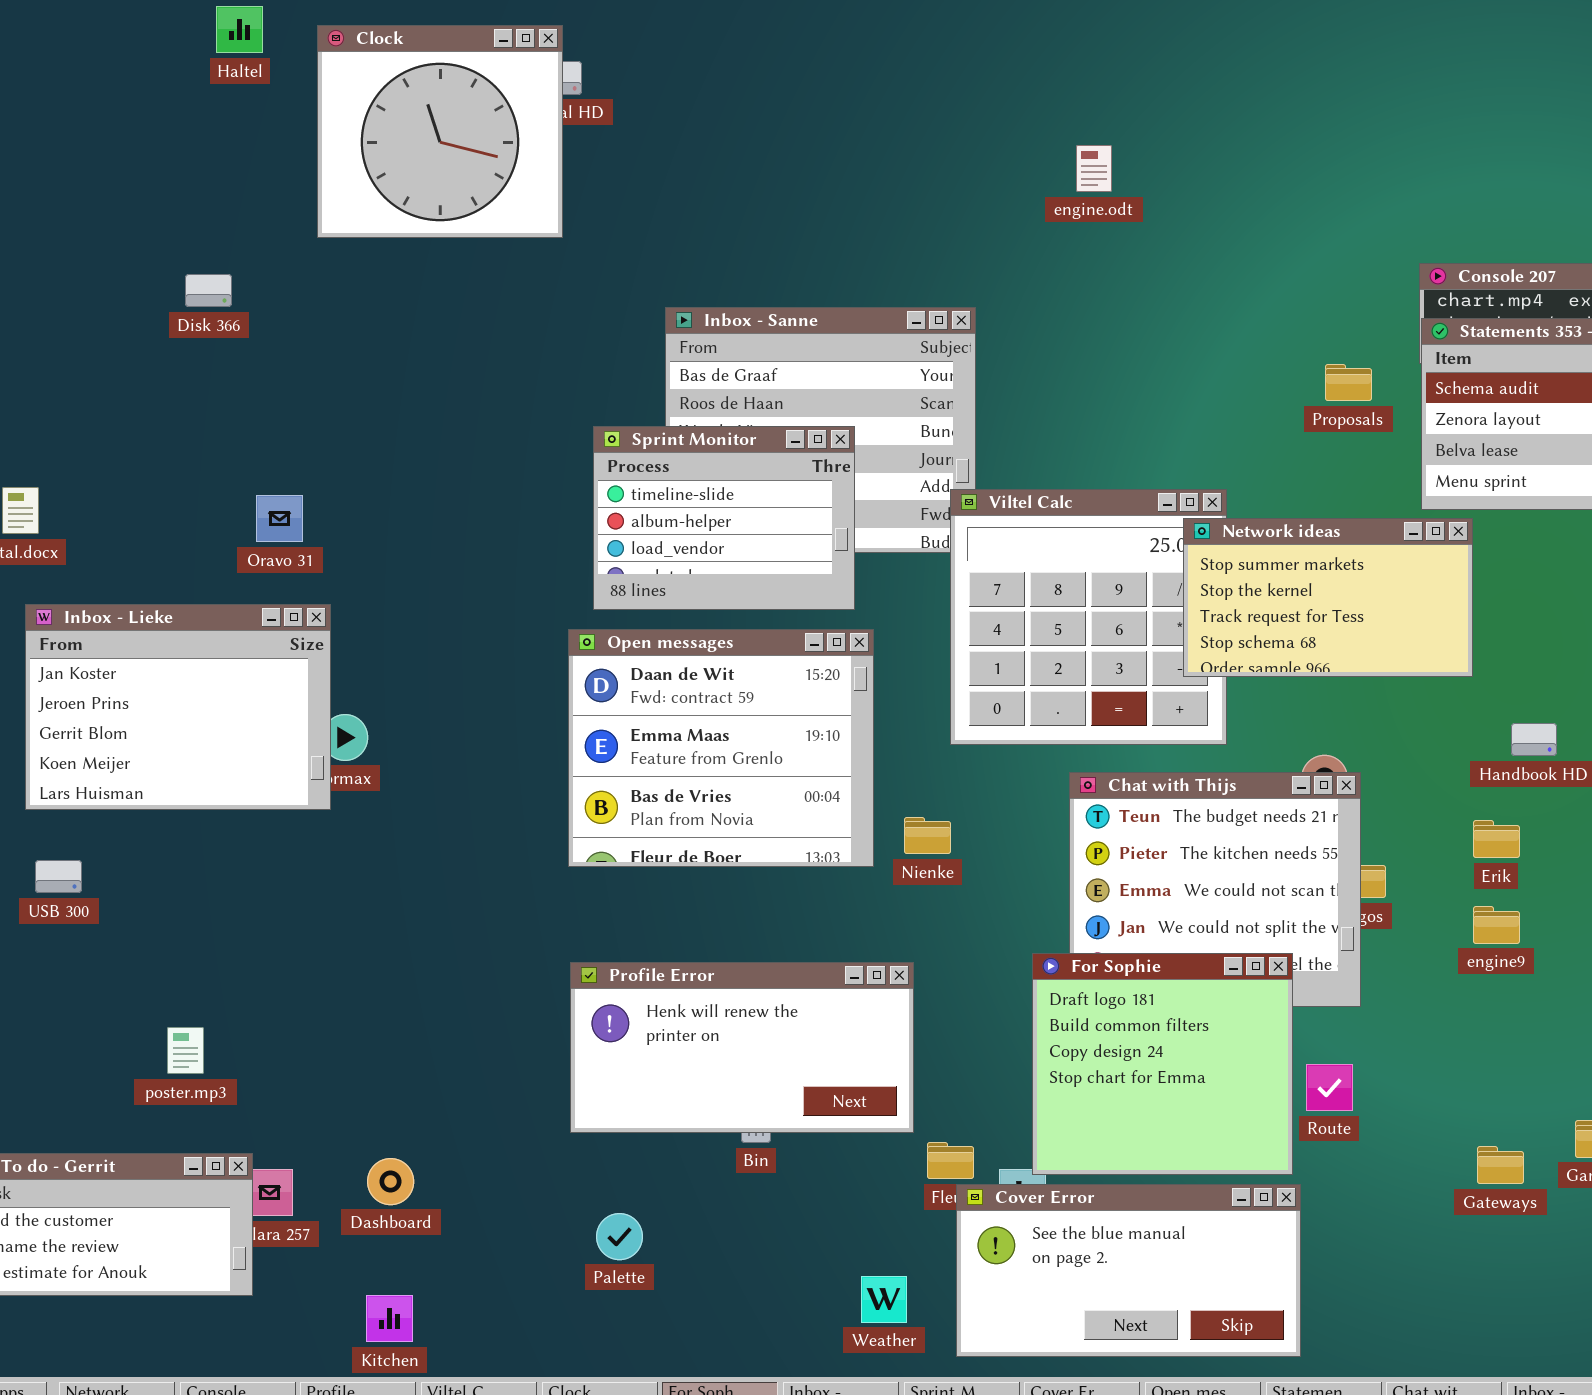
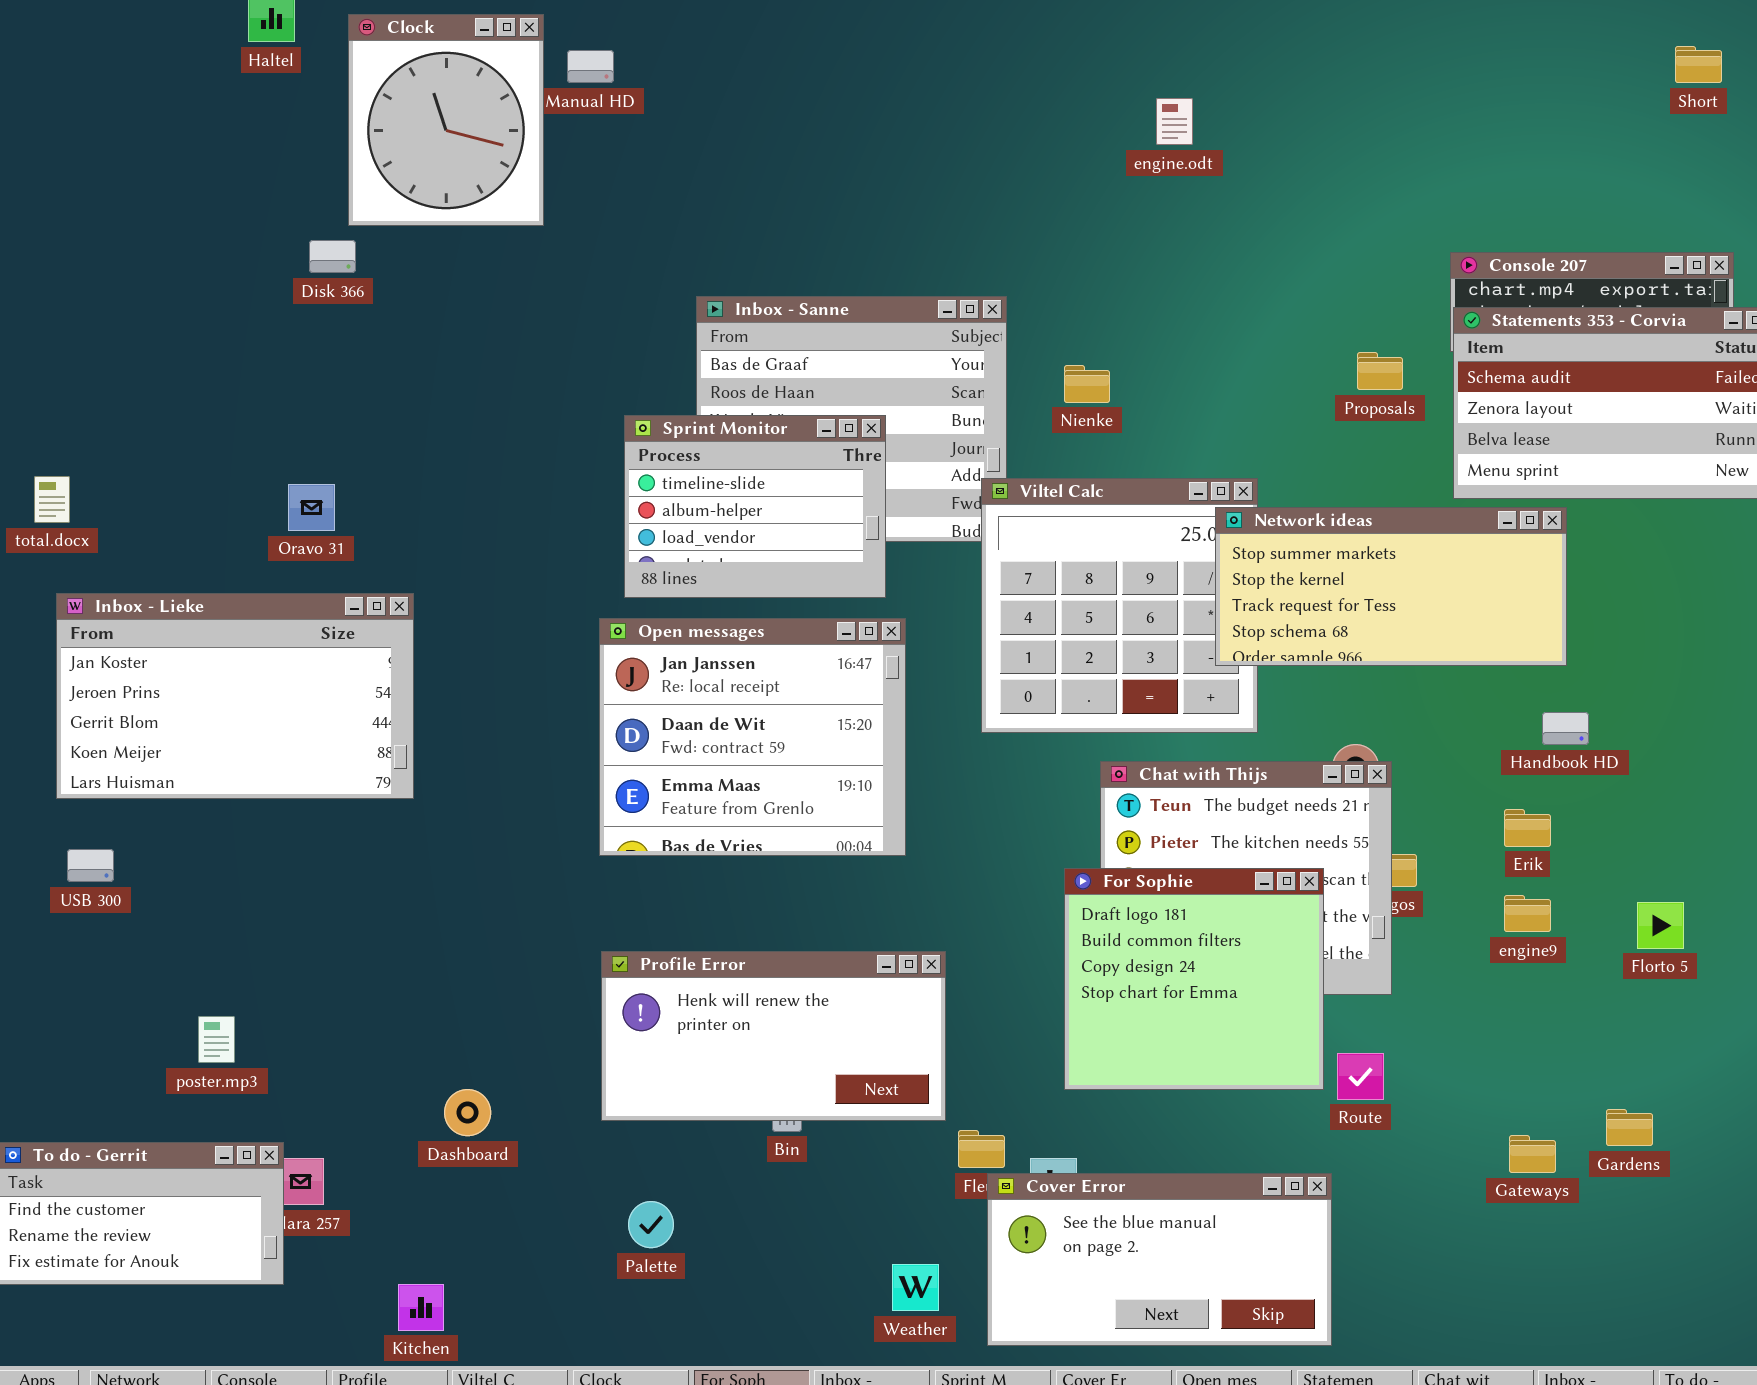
Clock: [317,25,563,238] -> [348,14,544,226], resized
engine.odt: [1076,145,1112,192] -> [1156,98,1193,145], moved
Disk 366: [185,274,232,307] -> [309,240,356,273], moved
Network ideas: [1183,518,1473,677] -> [1215,507,1567,666], resized
Inbox - Lieke: [25,604,331,810] -> [56,593,414,799], resized
Open messages: [568,629,874,867] -> [599,618,906,856], scrolled up 1 row
Nienke: [904,817,951,854] -> [1064,365,1110,403], moved
For Sophie: [1032,953,1293,1175] -> [1064,868,1324,1090], moved
Dashboard: [367,1158,414,1205] -> [444,1089,491,1136], moved

